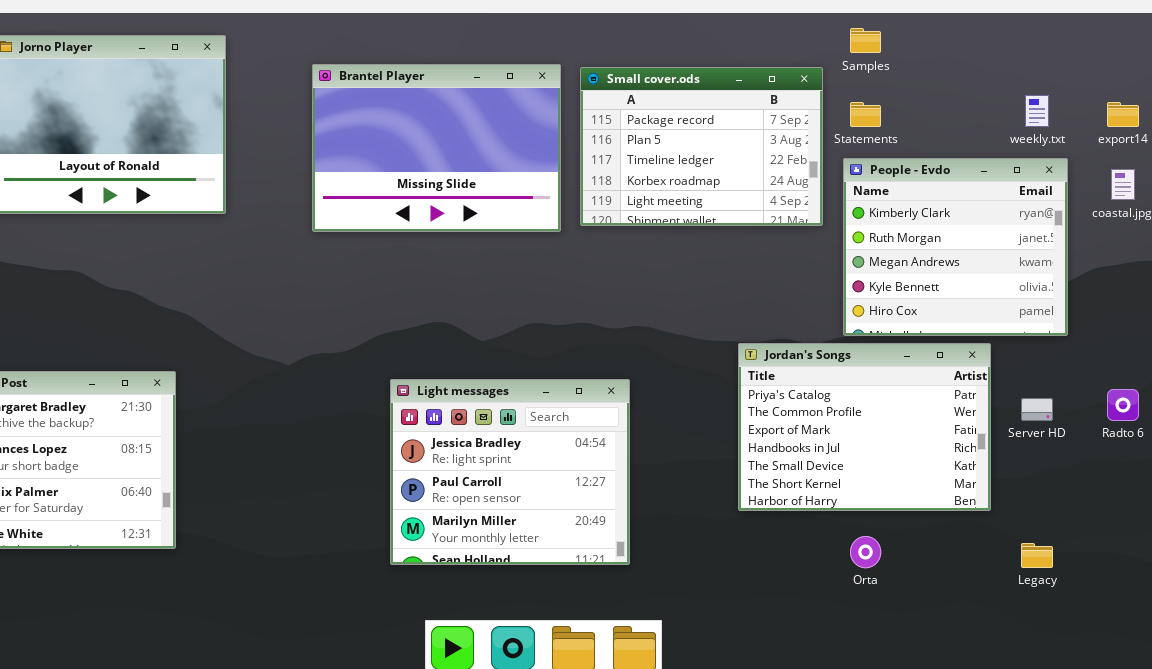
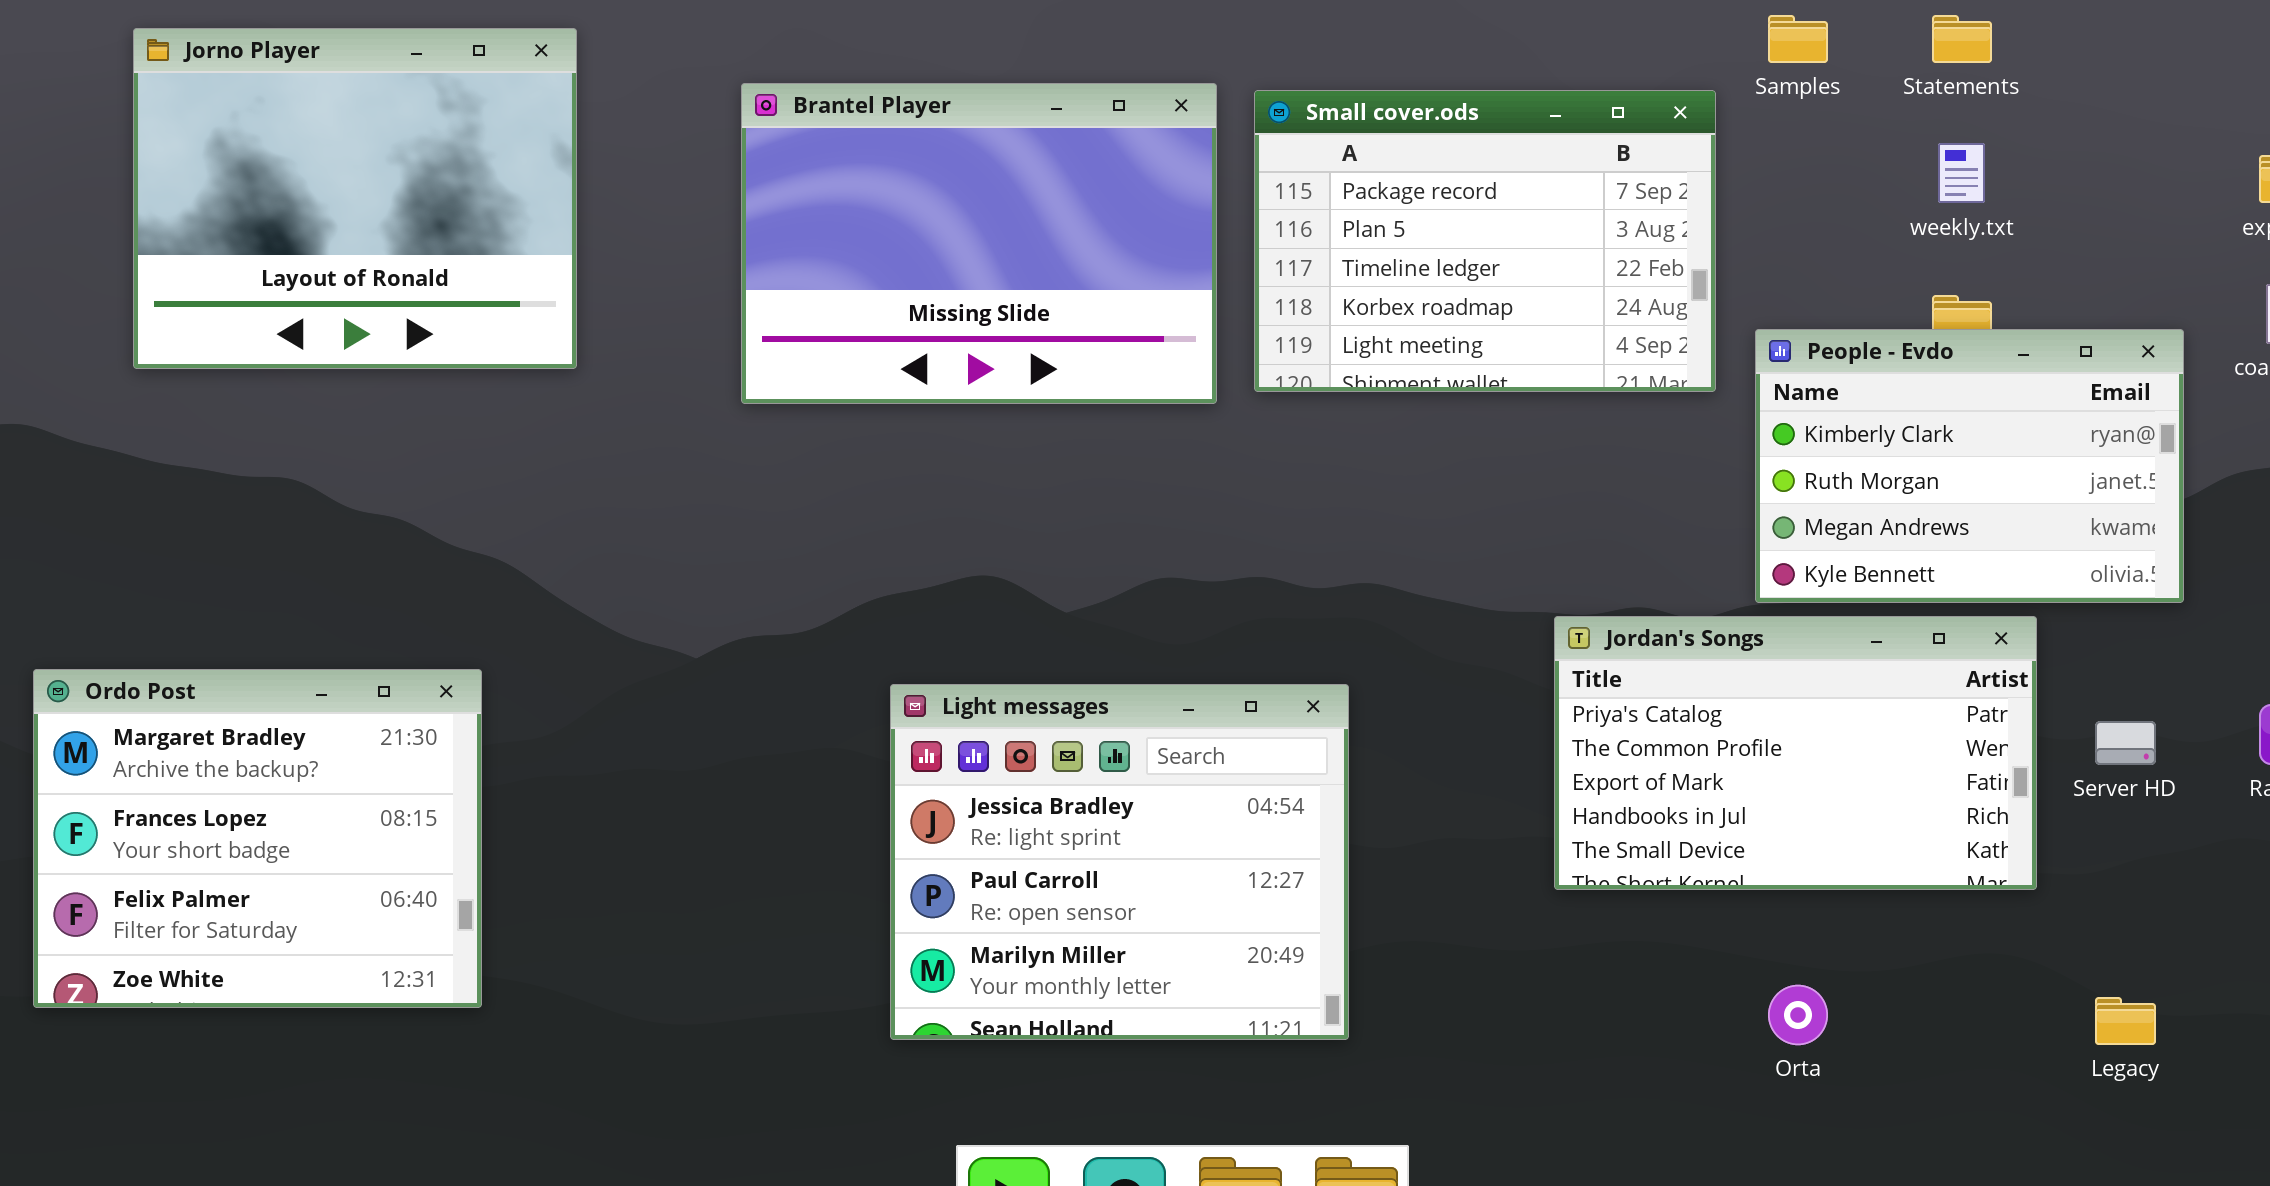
weekly.txt: [1025,95,1049,127] -> [1938,143,1985,203], moved
Statements: [850,102,881,127] -> [1932,15,1992,63], moved
People - Evdo: [843,158,1068,336] -> [1755,329,2184,603], resized
Jordan's Songs: [738,343,991,511] -> [1554,616,2037,890], resized

